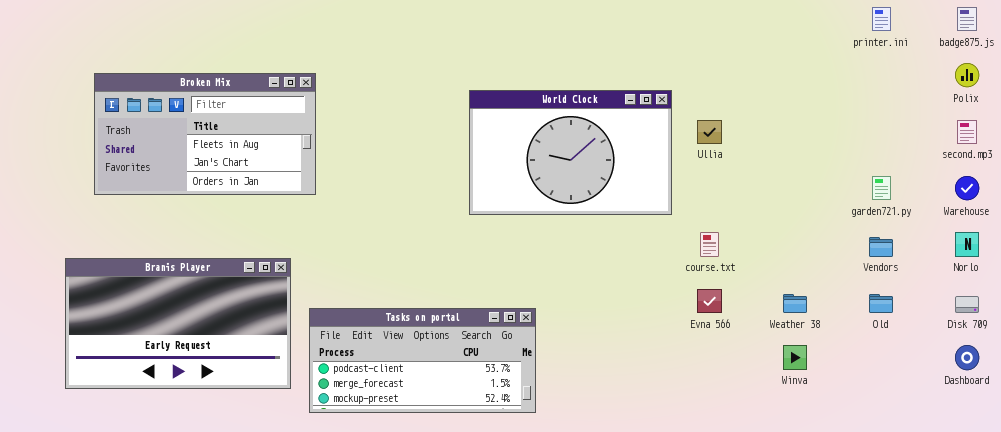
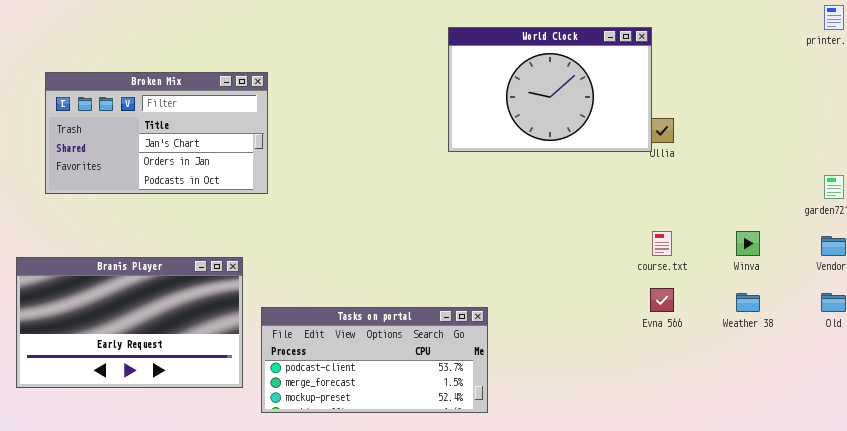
Broken Mix: [94,73,316,195] -> [45,72,268,194], scrolled down 1 row
World Clock: [469,90,672,215] -> [448,27,652,152], moved
Winva: [783,345,807,370] -> [736,231,760,256], moved

